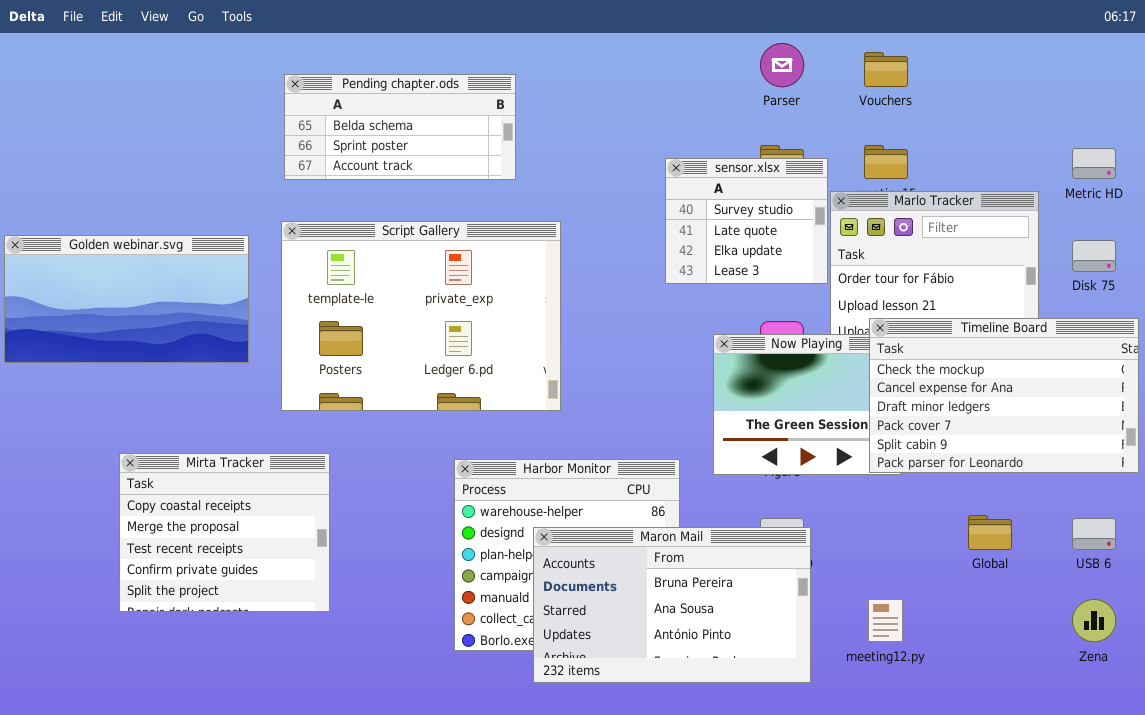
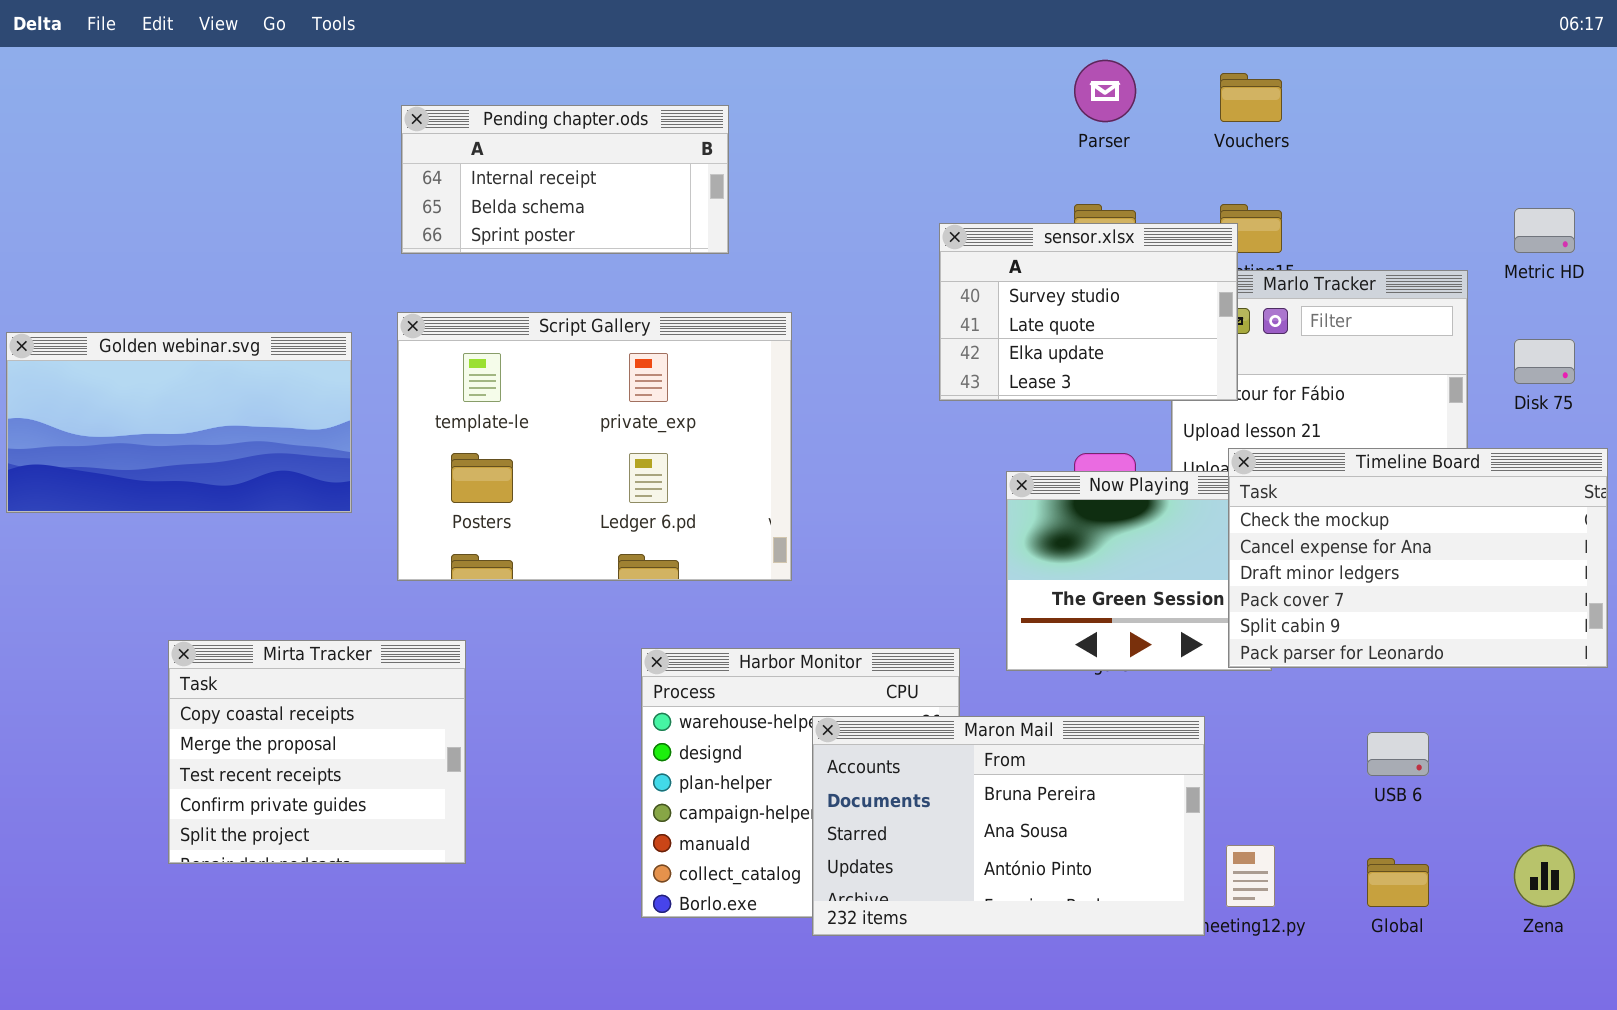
Pending chapter.ods: [284,74,516,180] -> [401,105,729,254], scrolled up 1 row
sensor.xlsx: [665,158,828,284] -> [939,223,1238,401], resized
Global: [968,515,1012,550] -> [1367,858,1429,907], moved
USB 6: [1072,518,1116,550] -> [1367,732,1429,776], moved
Maron Mail: [533,527,811,683] -> [812,716,1205,936], moved

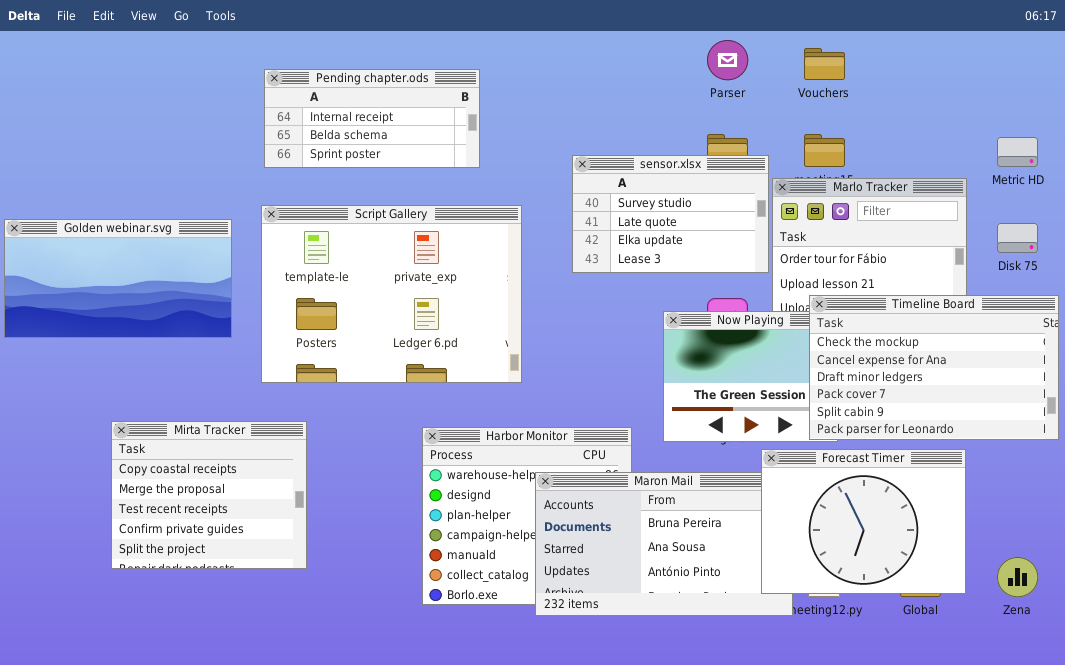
sensor.xlsx: [939,223,1238,401] -> [572,155,769,273], moved
Forecast Timer: none -> [761,449,966,594], opened

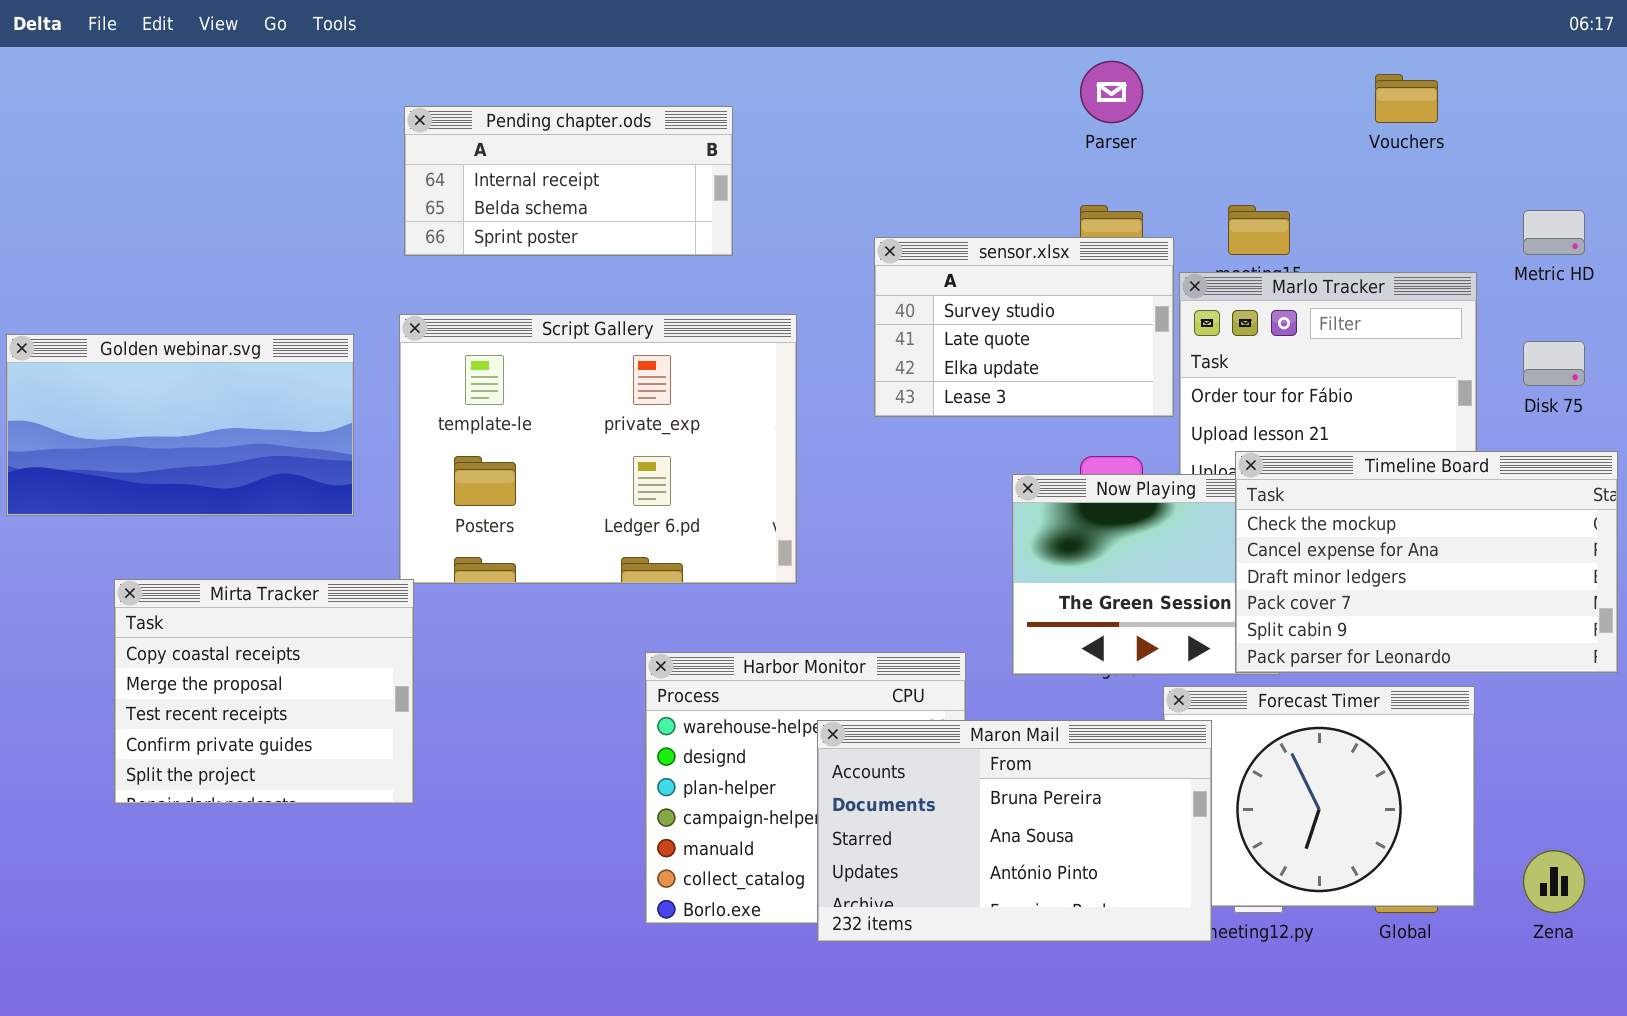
Vouchers: [804,48,845,80] -> [1375,74,1438,123], moved
Mirta Tracker: [111,421,307,569] -> [114,579,414,804], moved
Maron Mail: [535,472,793,616] -> [817,720,1212,942], raised

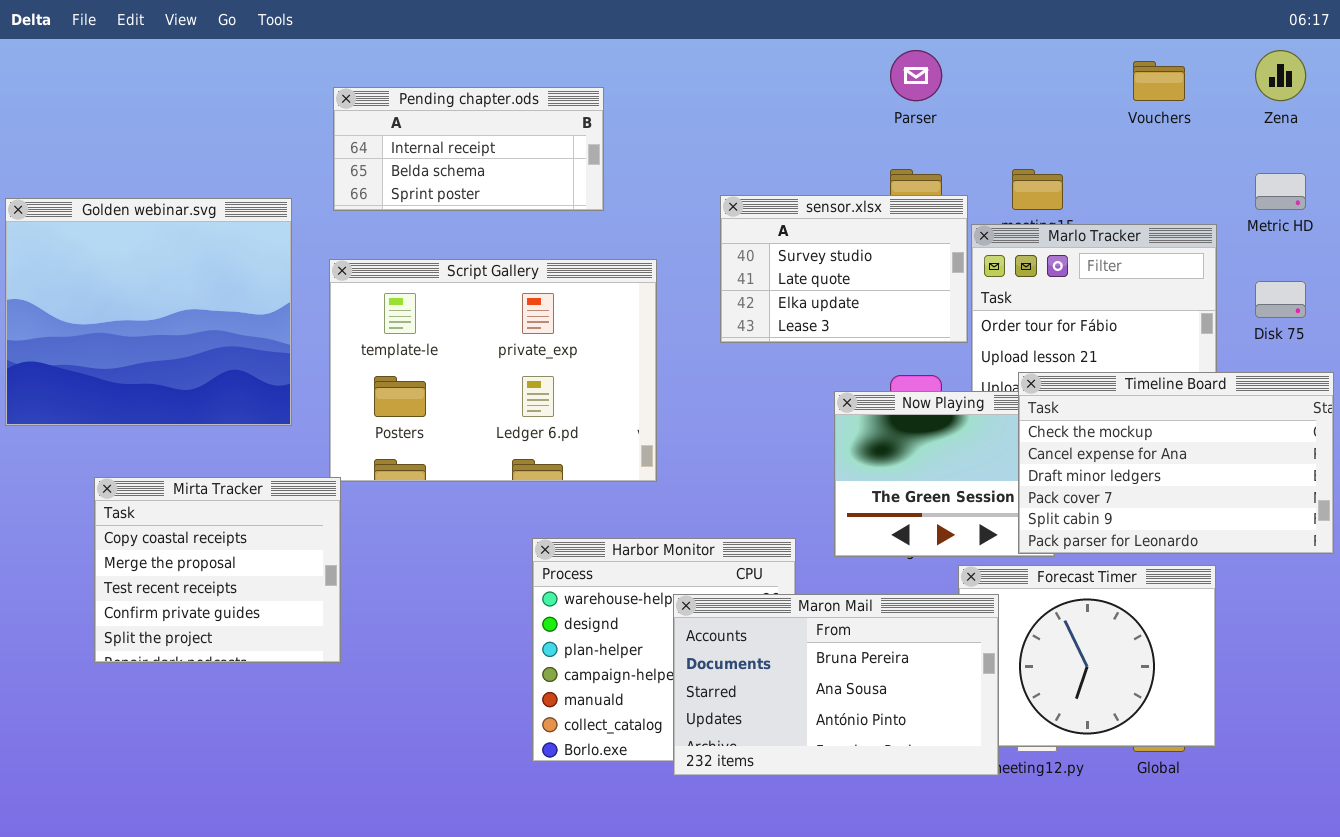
Golden webinar.svg: [6,334,354,516] -> [5,198,292,426], resized
Zena: [1523,850,1585,913] -> [1255,50,1306,101], moved

